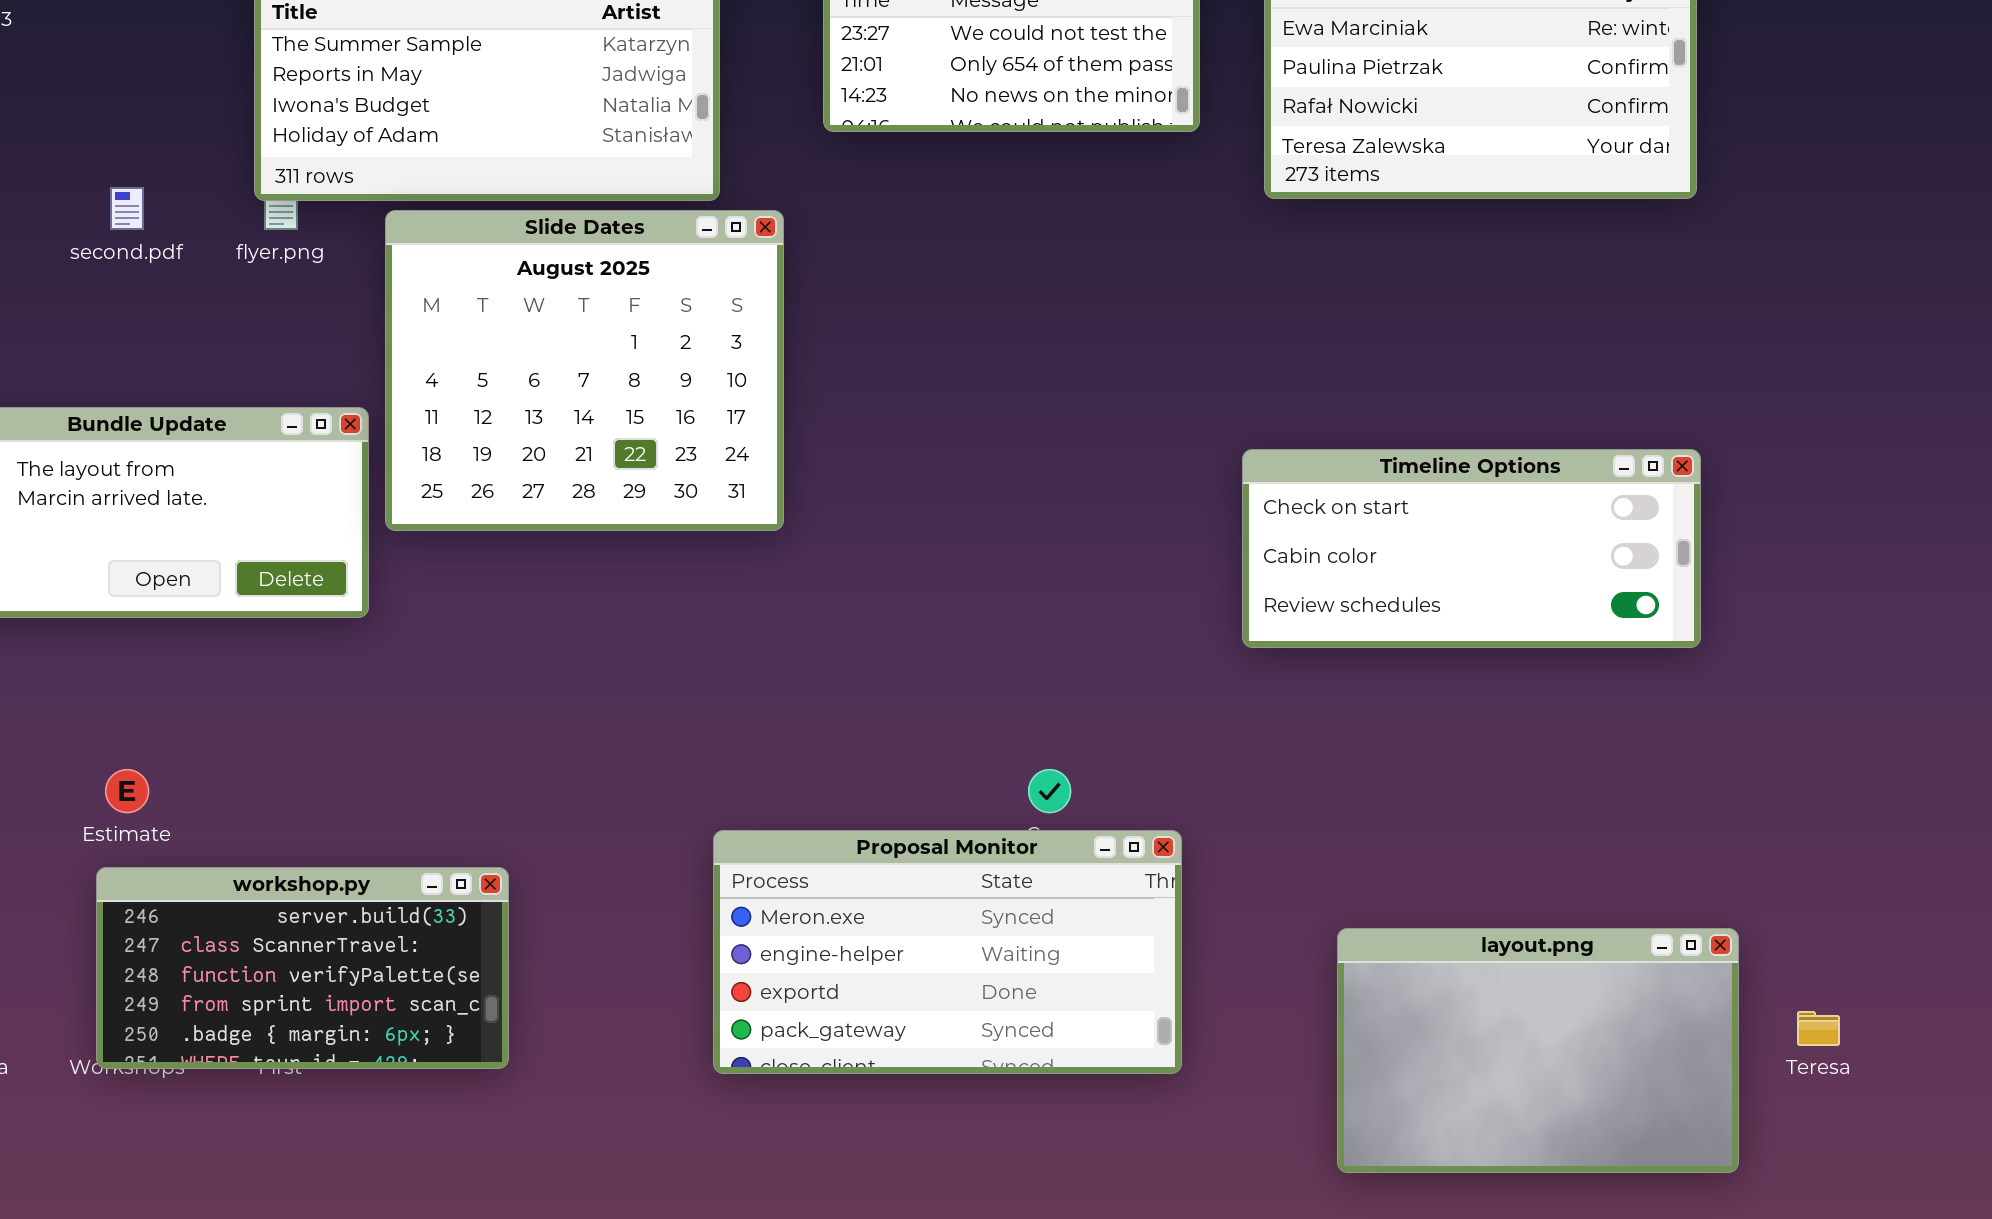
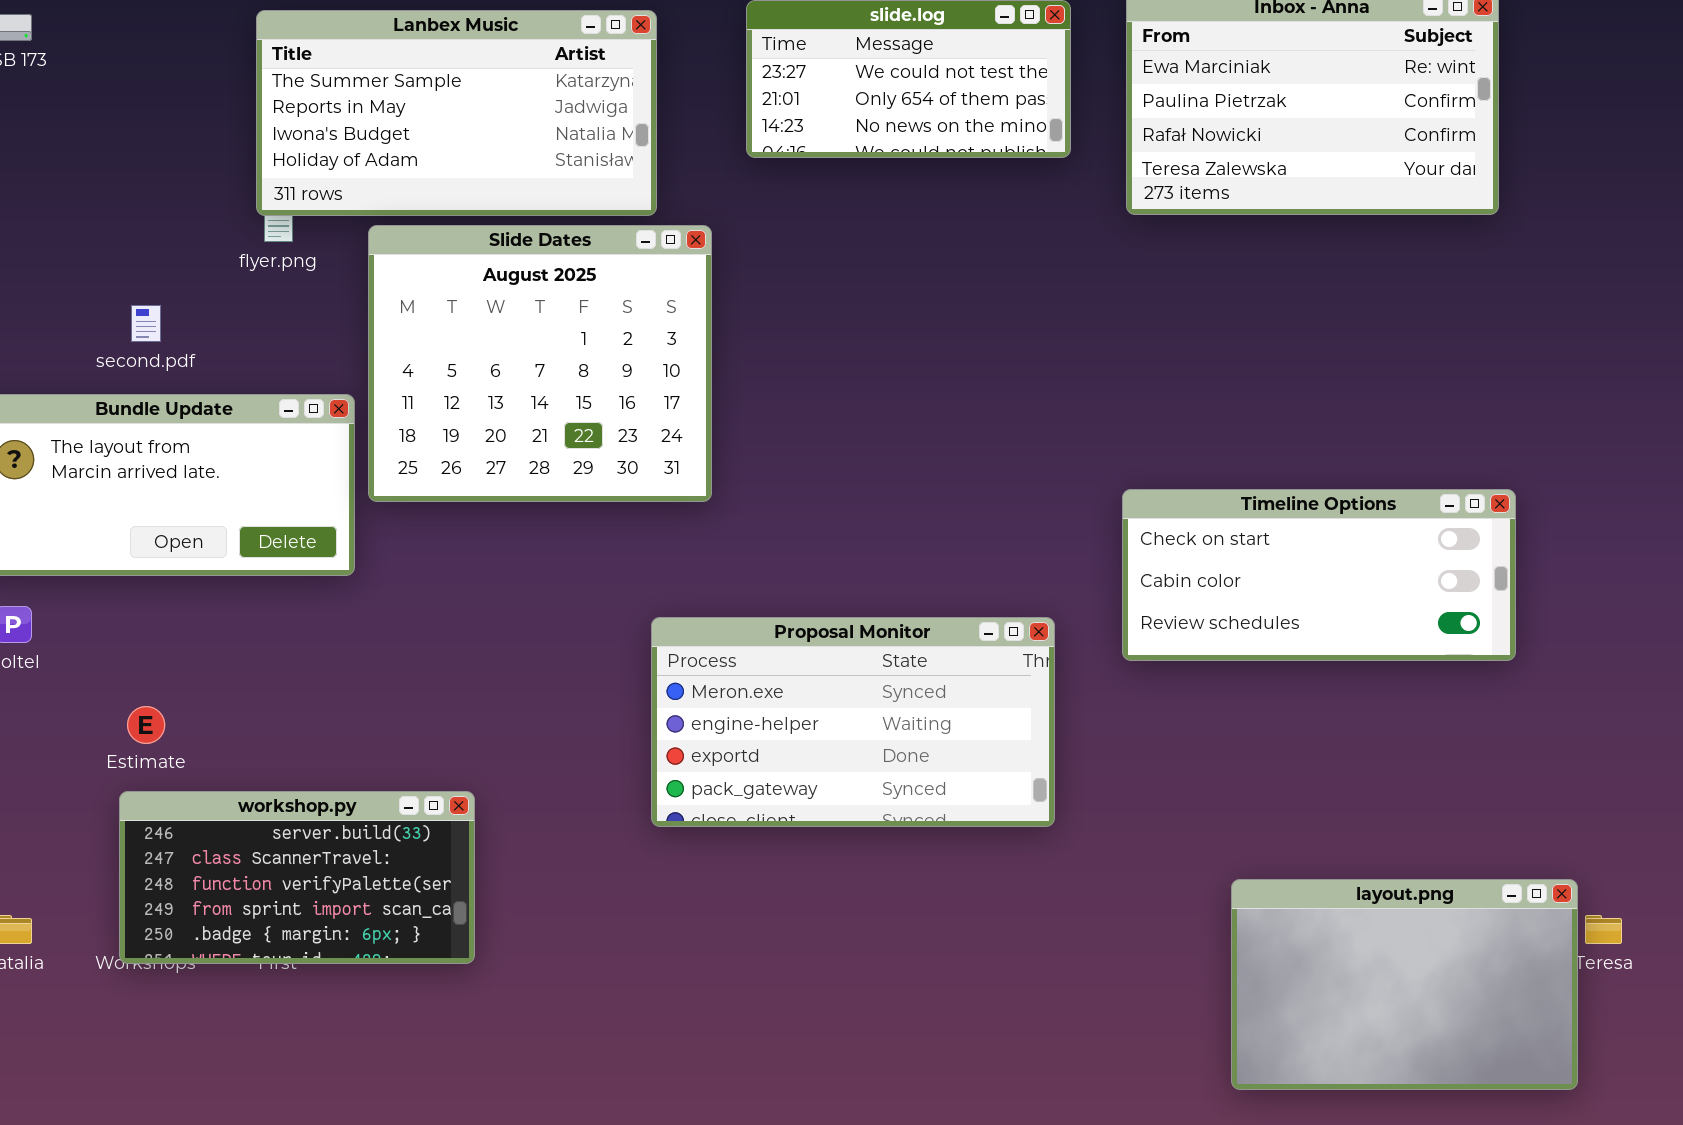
second.pdf: [110,187,144,230] -> [131,305,161,342], moved
Timeline Options: [1242,449,1701,648] -> [1122,489,1516,661], moved
Proposal Monitor: [713,830,1182,1074] -> [651,617,1055,827], moved
layout.png: [1337,928,1739,1173] -> [1231,879,1578,1090], moved

